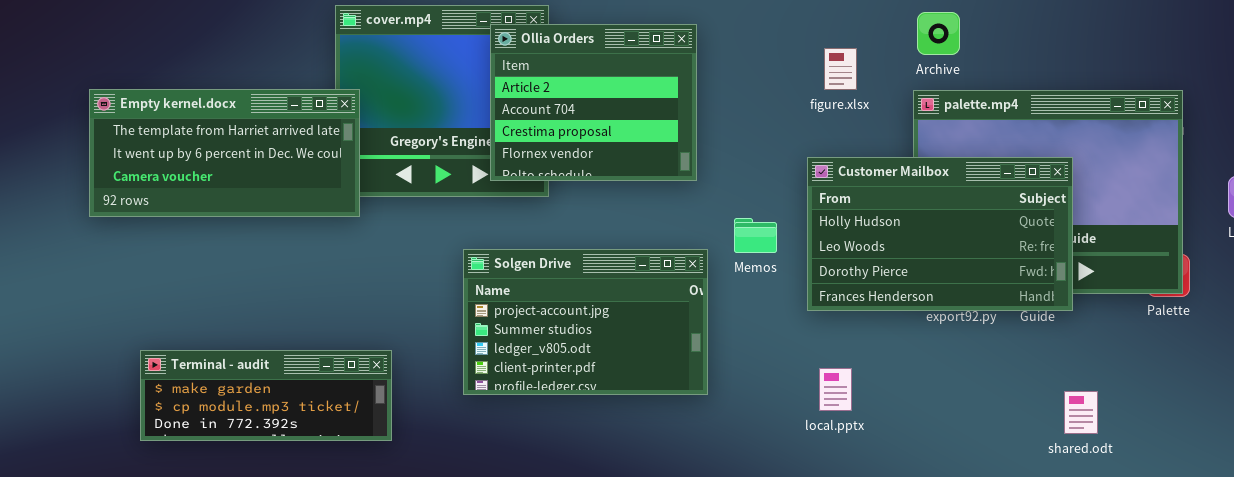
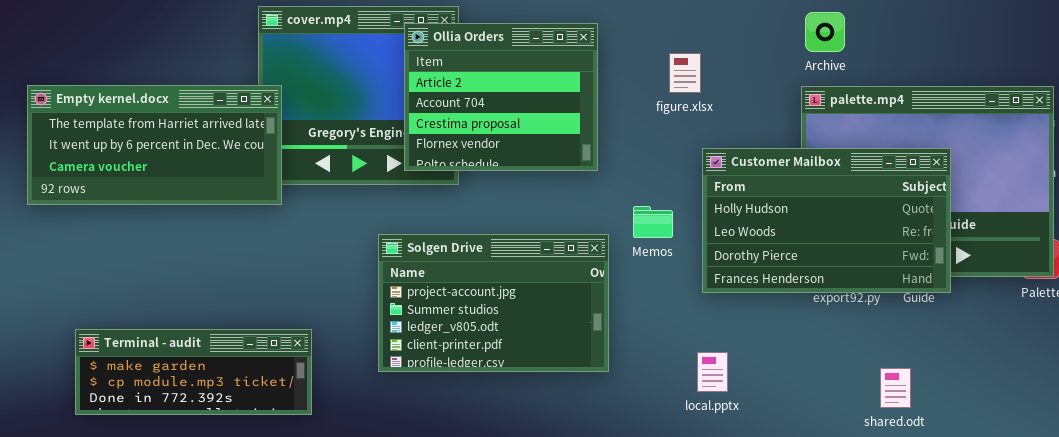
figure.xlsx: [824,48,857,90] -> [669,53,701,93], moved
local.pptx: [819,368,852,411] -> [697,352,728,392], moved
shared.odt: [1064,391,1098,434] -> [880,368,911,408], moved

